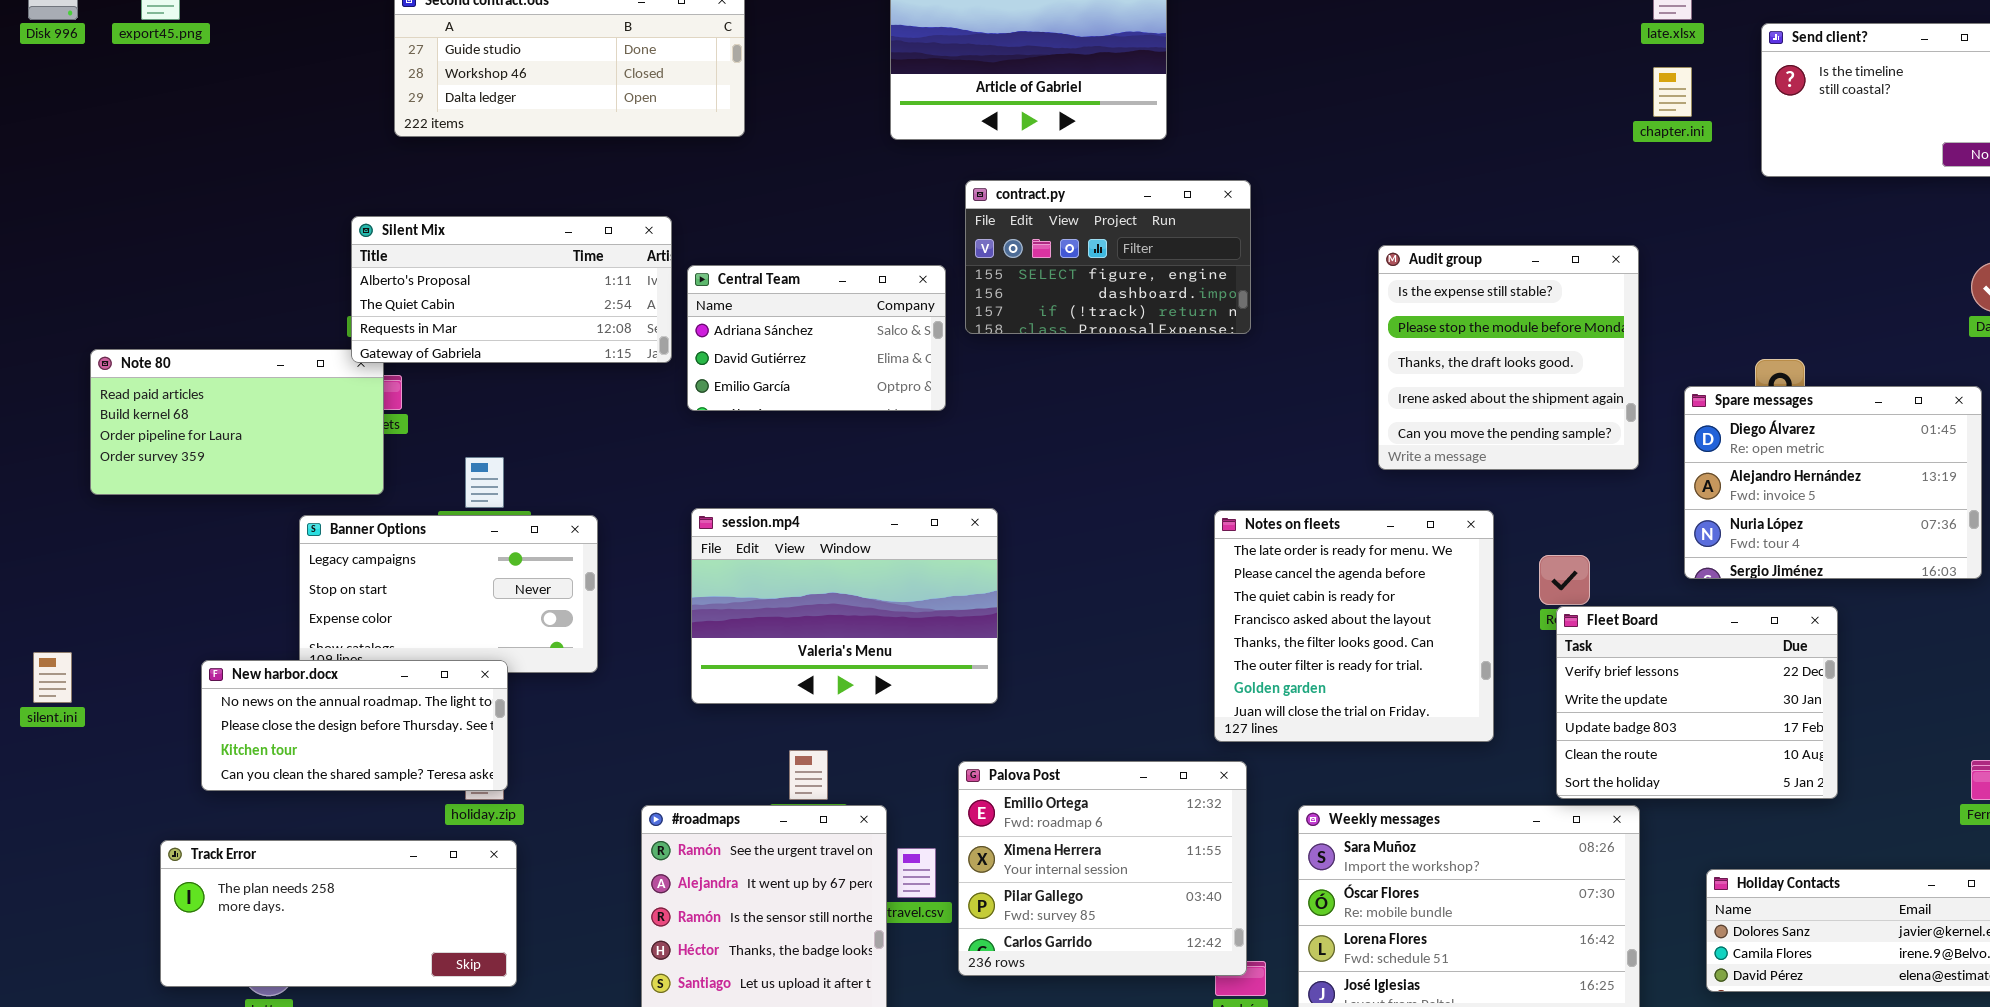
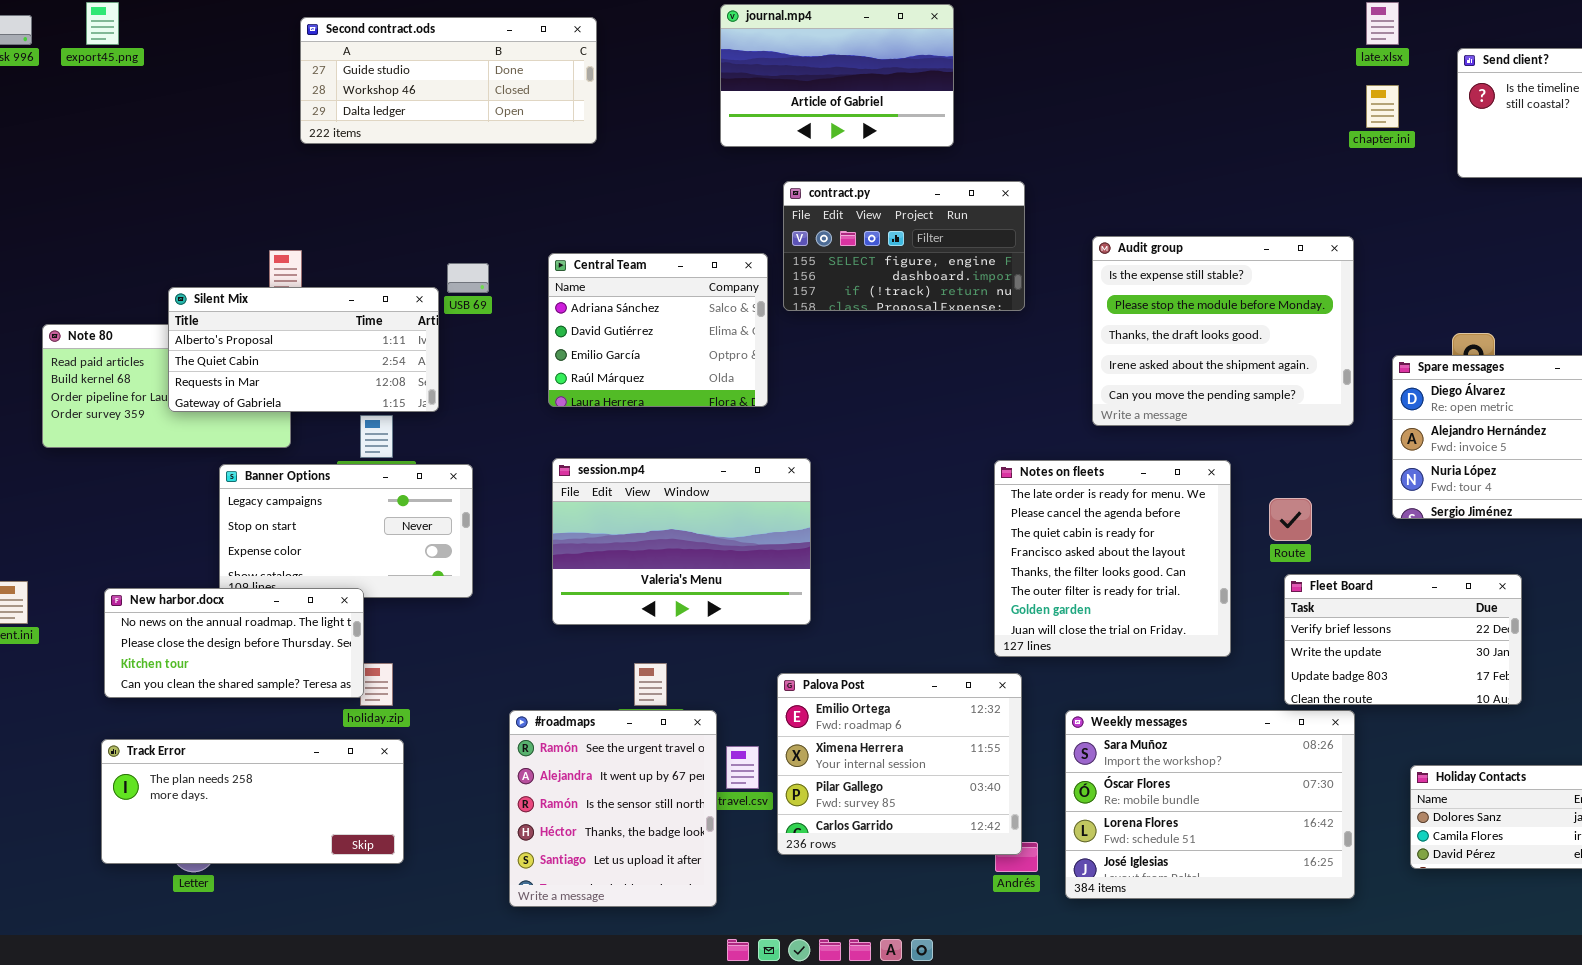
Silent Mix: [351,216,672,363] -> [168,287,439,412], moved
Audit group: [1378,245,1639,470] -> [1092,236,1354,426], resized
Central Team: [687,265,946,411] -> [548,253,768,407], resized
Fleet Board: [1556,606,1838,799] -> [1284,574,1522,705], resized
New harbor.docx: [201,660,508,791] -> [104,588,364,698], moved

